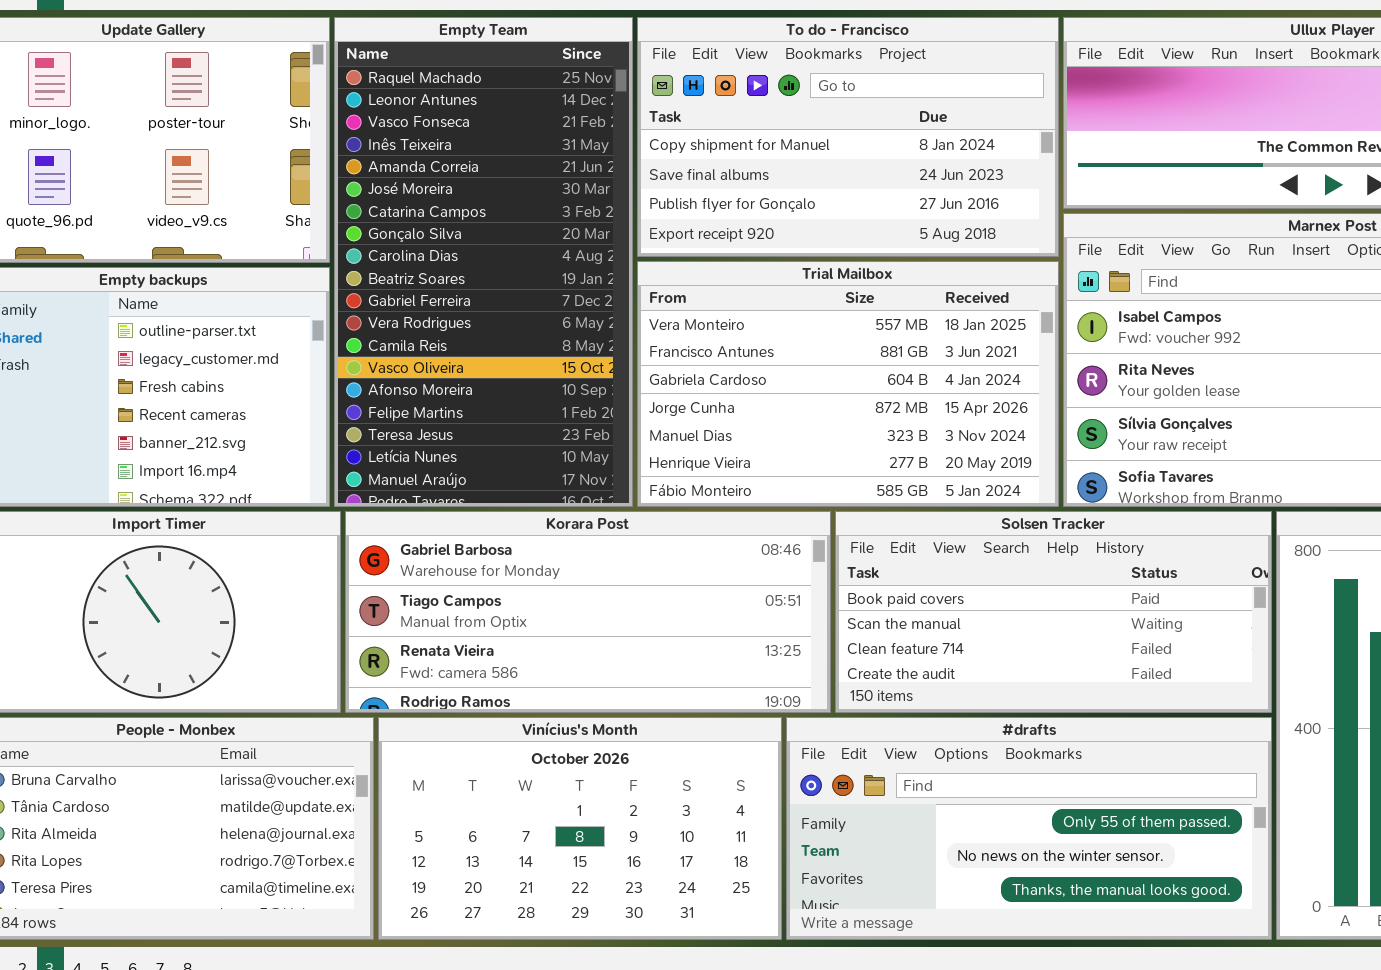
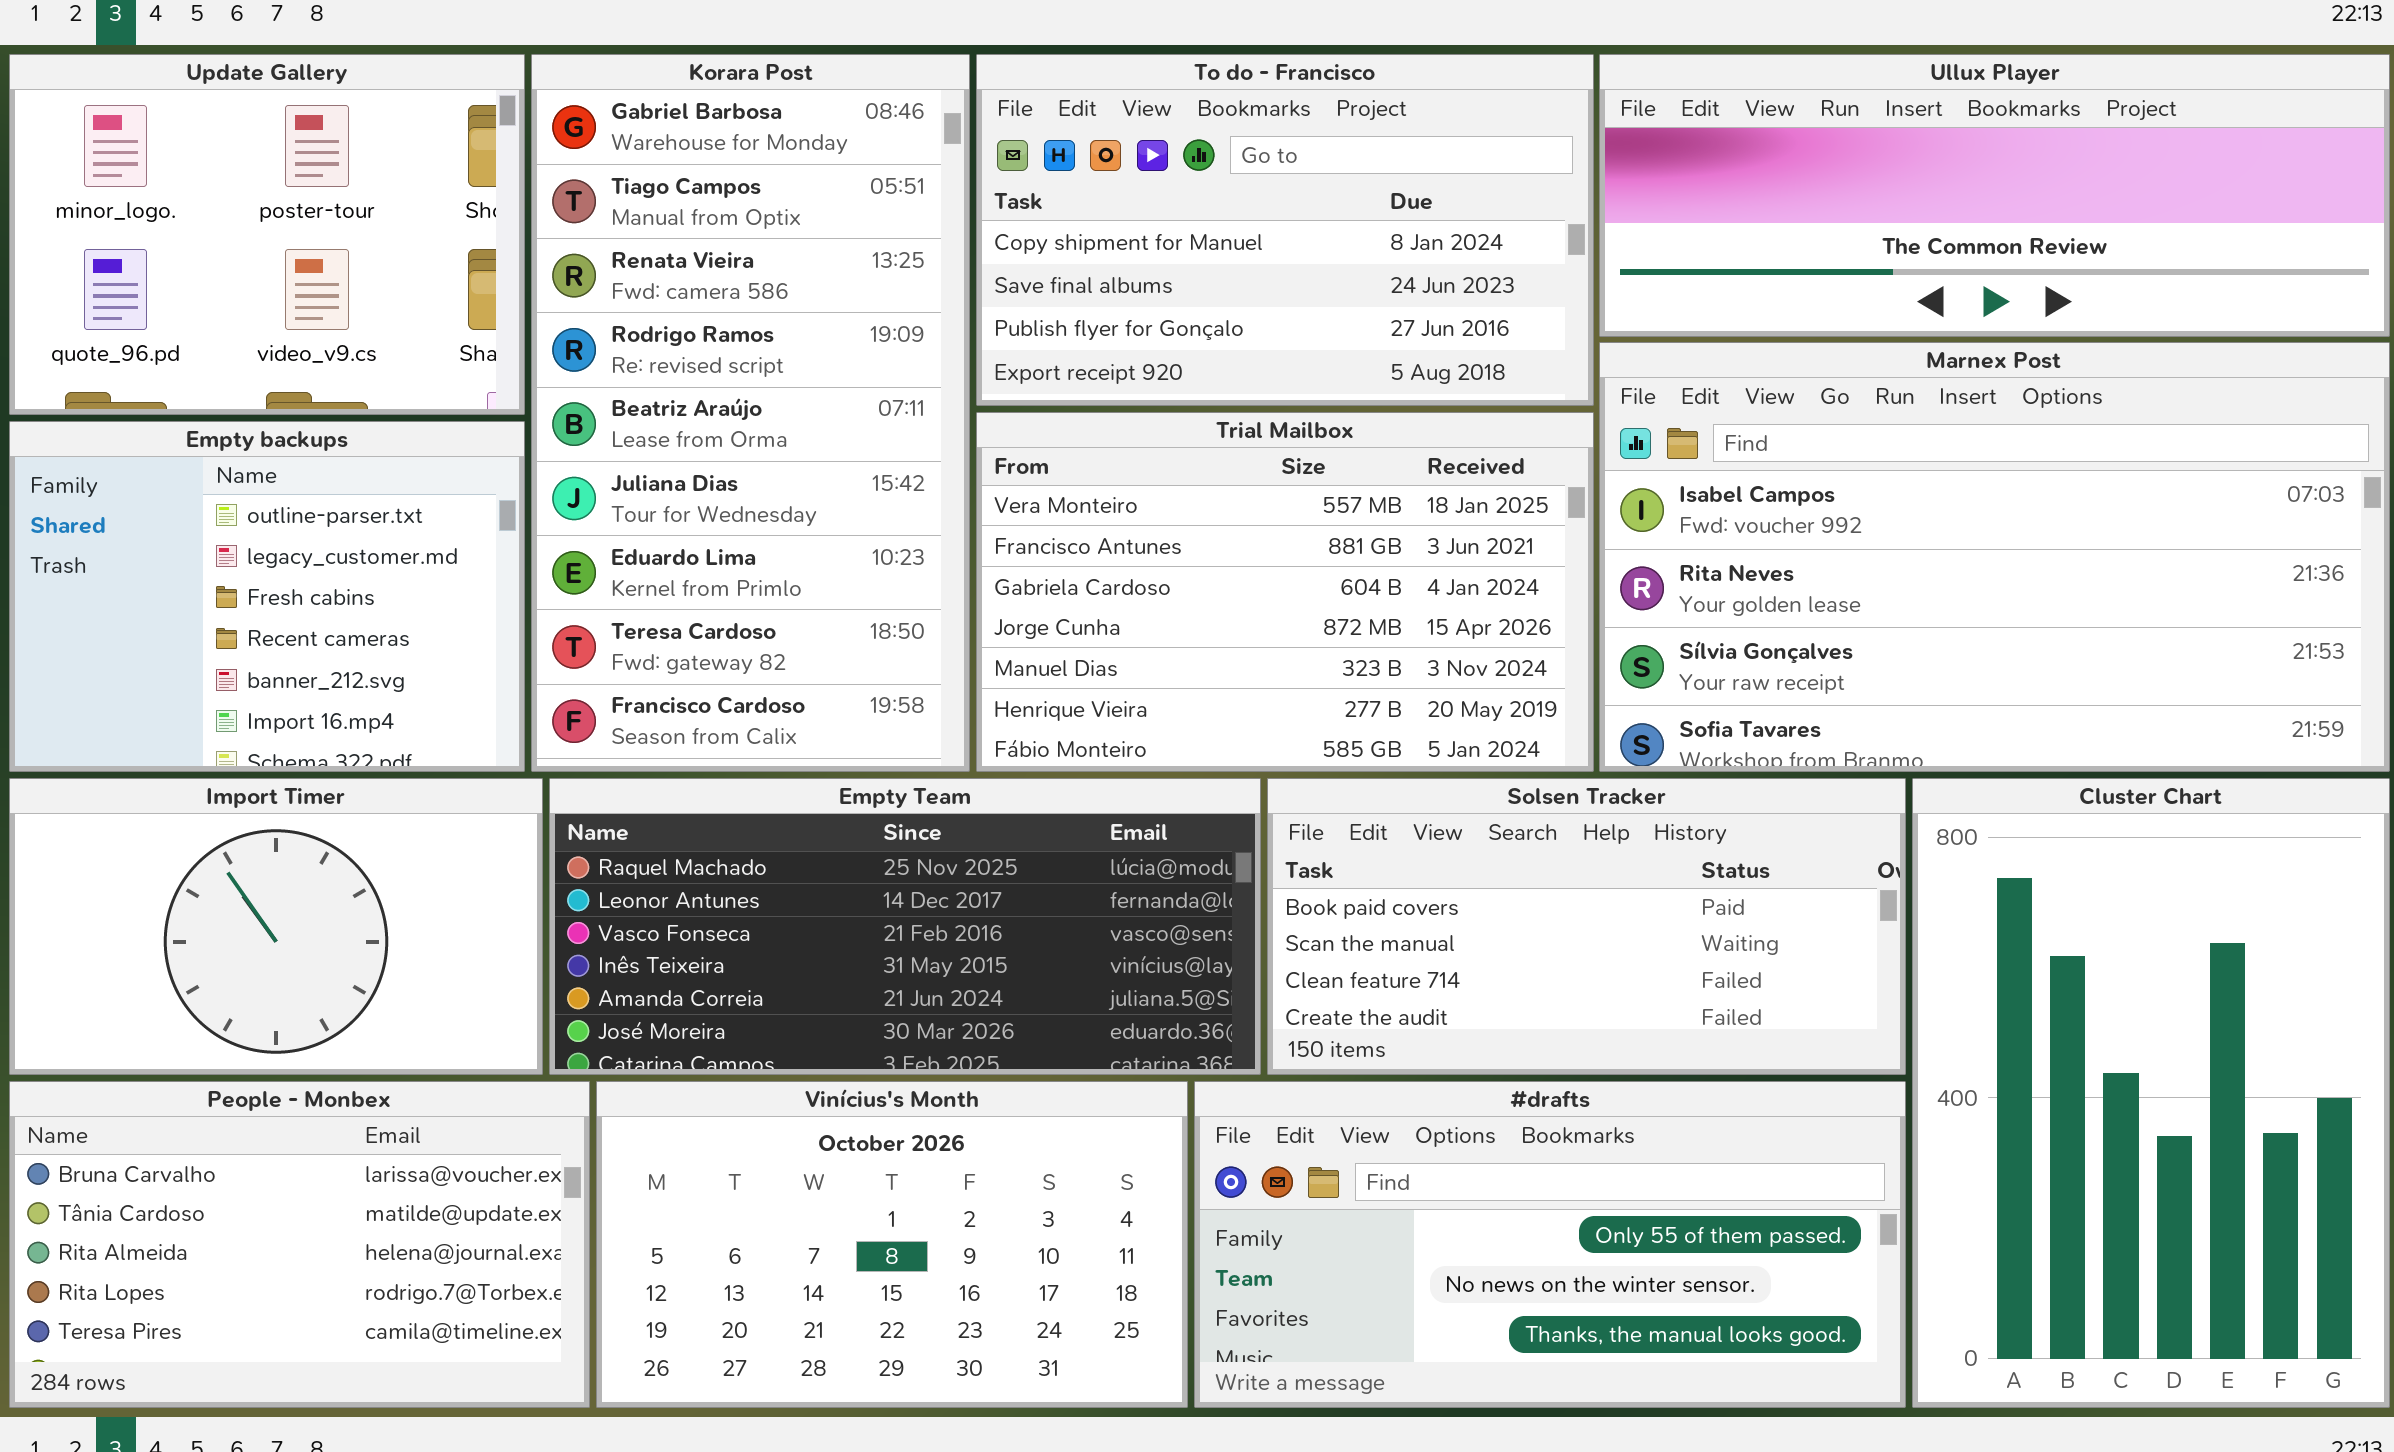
Empty Team: [334,17,633,507] -> [549,778,1261,1075], moved, resized
Korara Post: [345,511,831,713] -> [531,54,970,772], moved, resized

